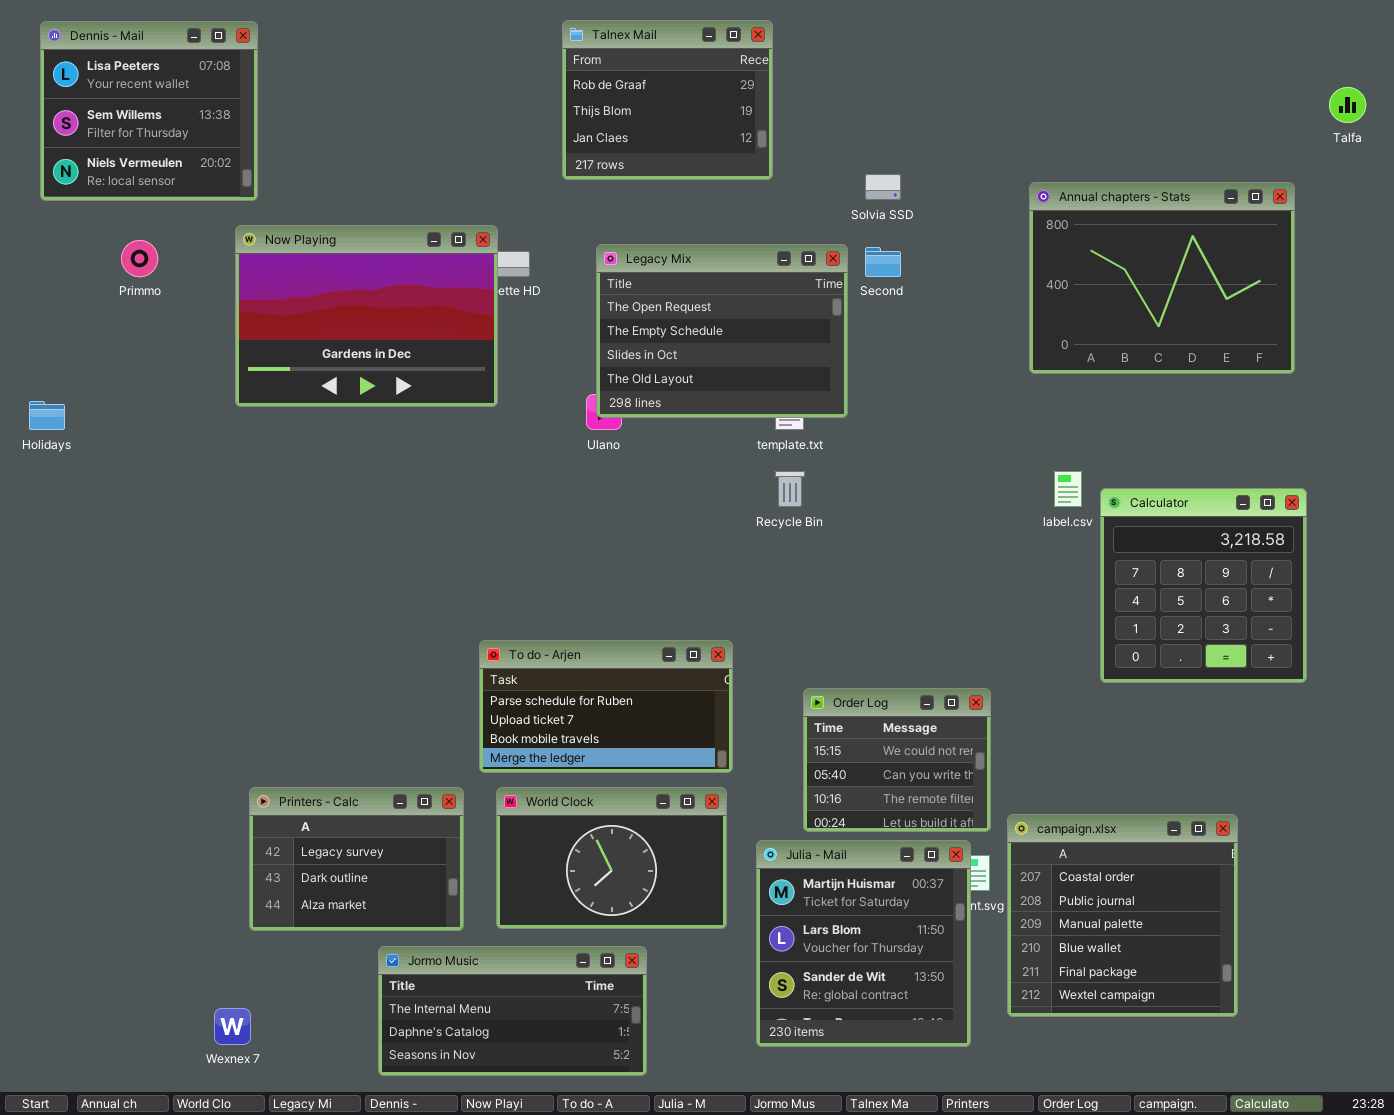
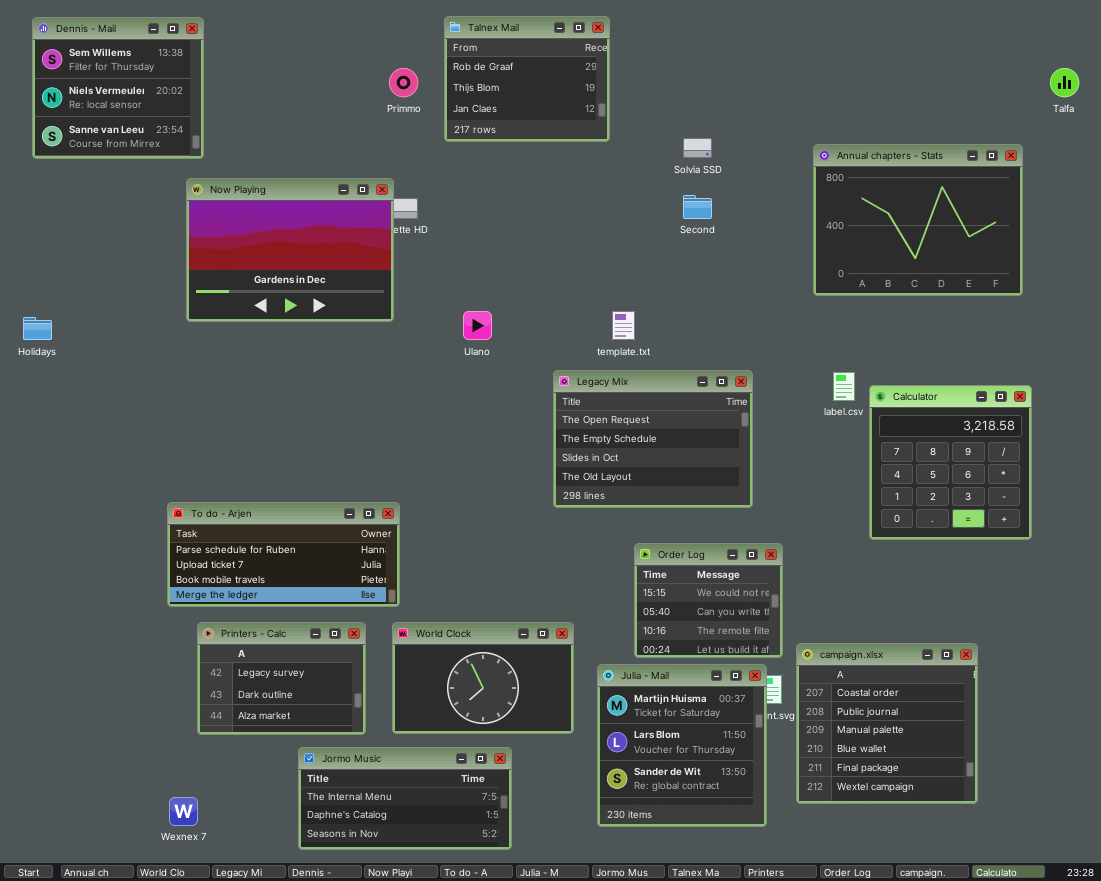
Dennis - Mail: [40,21,258,201] -> [32,17,204,159], scrolled down 1 row
Primmo: [121,240,158,277] -> [389,68,418,97], moved
Legacy Mix: [596,244,848,418] -> [553,370,753,508], moved
To do - Arjen: [479,640,733,773] -> [167,502,400,607], moved, resized

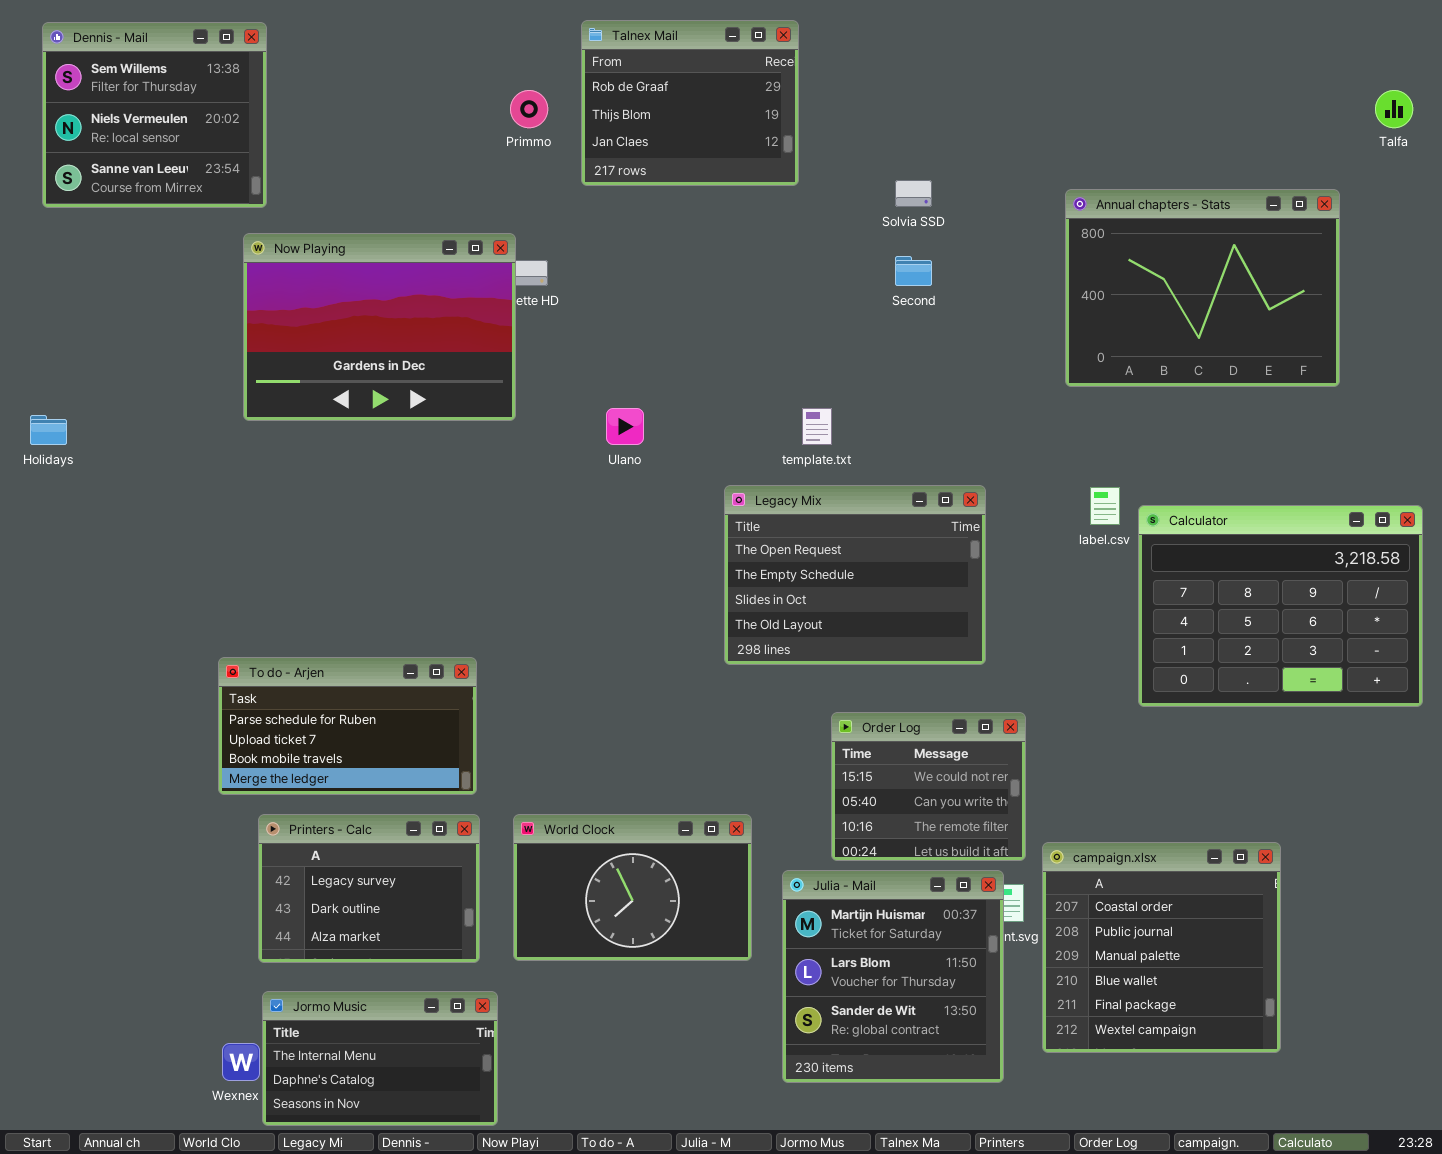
Calculator: [869,385,1032,540] -> [1138,505,1423,707], resized
To do - Arjen: [167,502,400,607] -> [218,657,477,795], resized
Jormo Music: [298,747,512,850] -> [262,991,498,1126], moved, resized

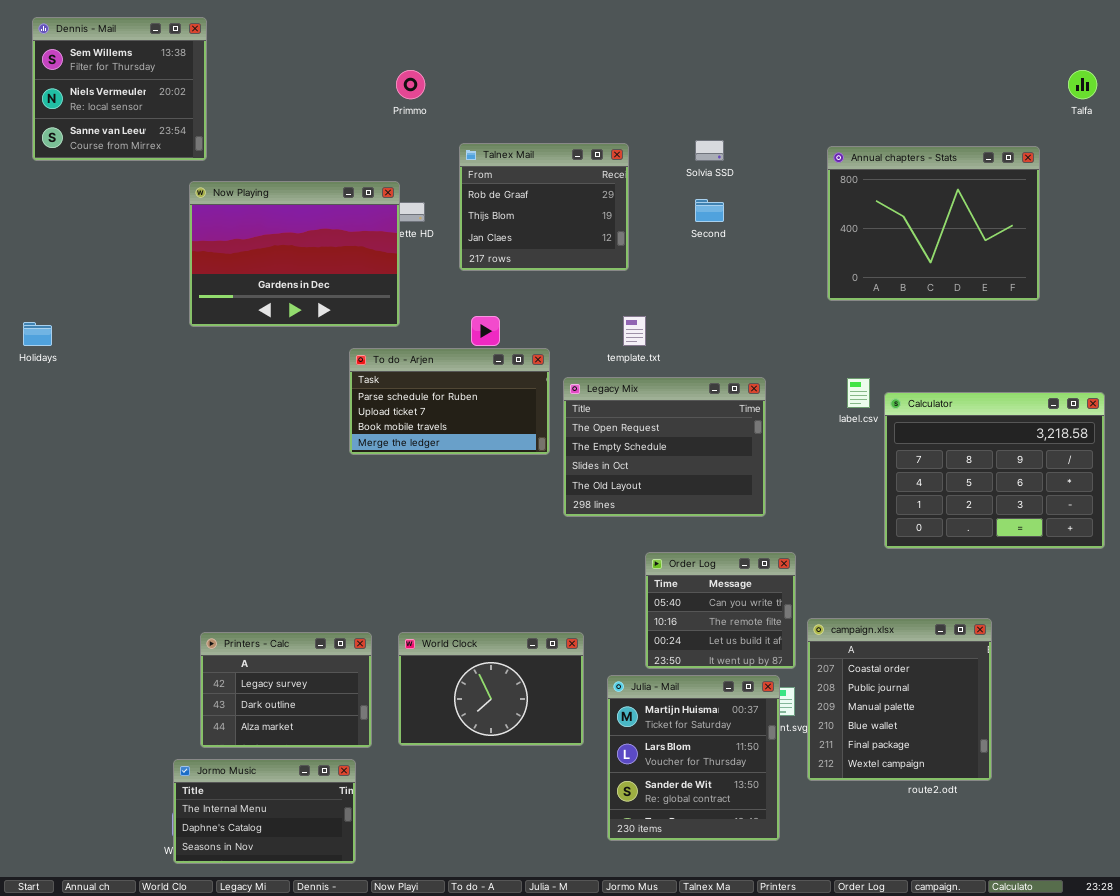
Talnex Mail: [581,20,799,186] -> [459,143,629,271], moved
To do - Arjen: [218,657,477,795] -> [349,348,550,455], moved
Order Log: [831,712,1026,861] -> [645,552,796,669], scrolled down 1 row
campaign.xlsx: [1042,842,1281,1053] -> [807,618,992,781], moved
Jormo Music: [262,991,498,1126] -> [173,759,356,864], moved

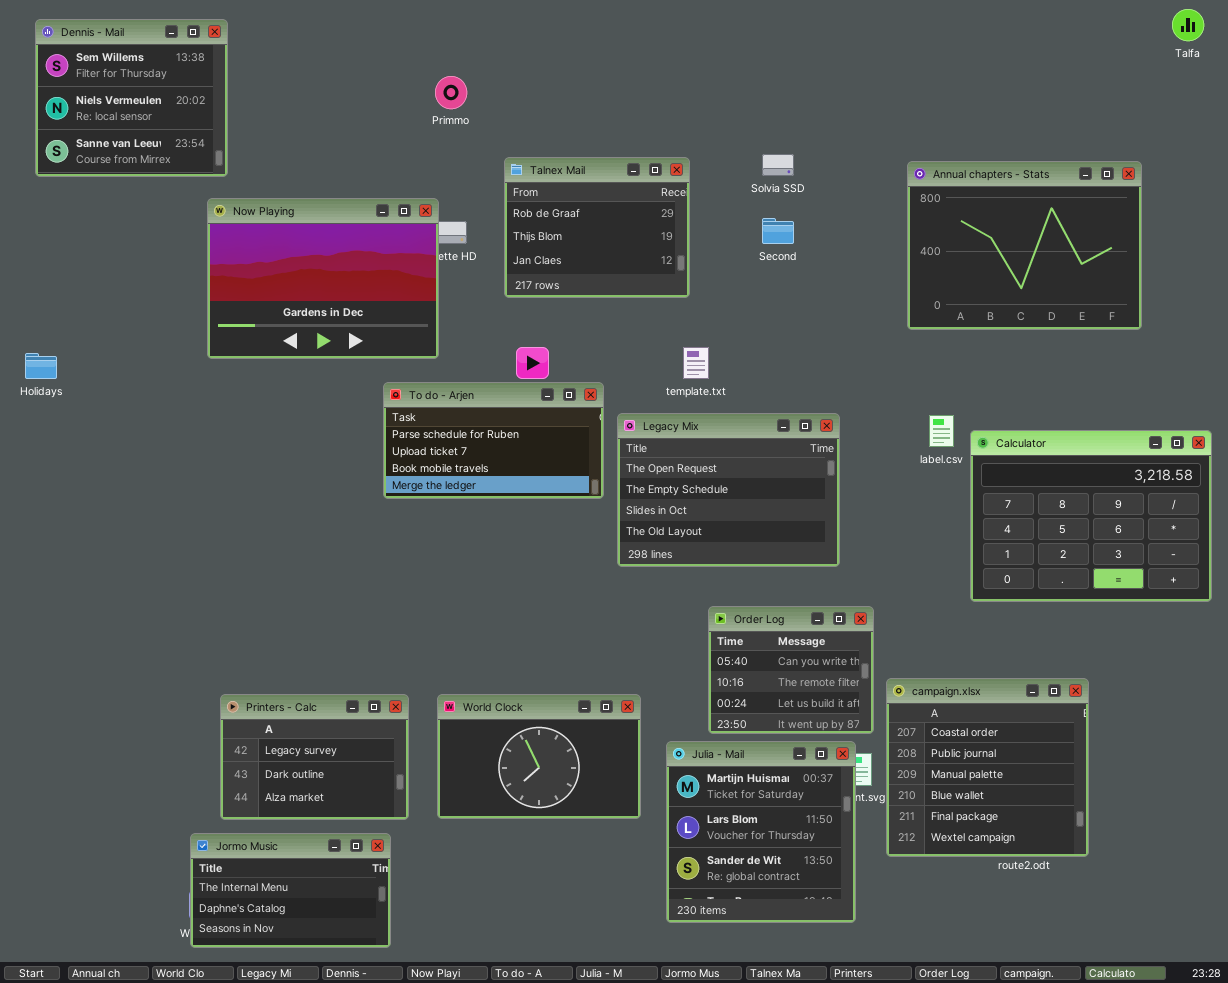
Talfa: [1068,70,1097,99] -> [1172,9,1204,41], moved

